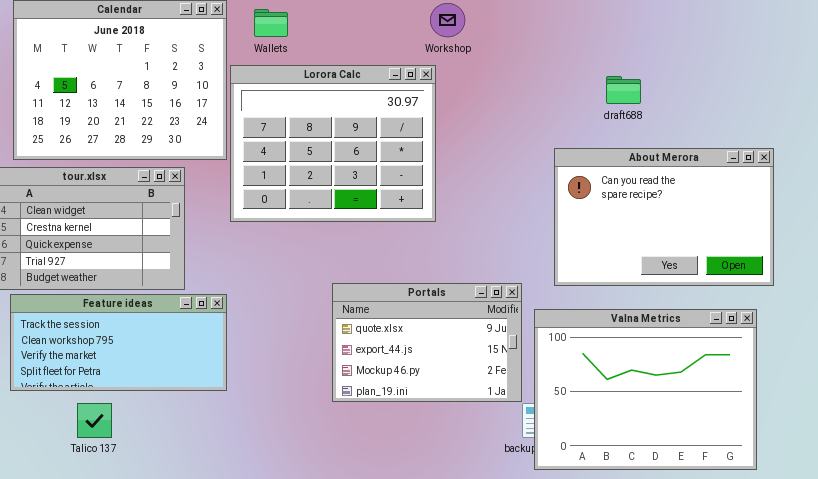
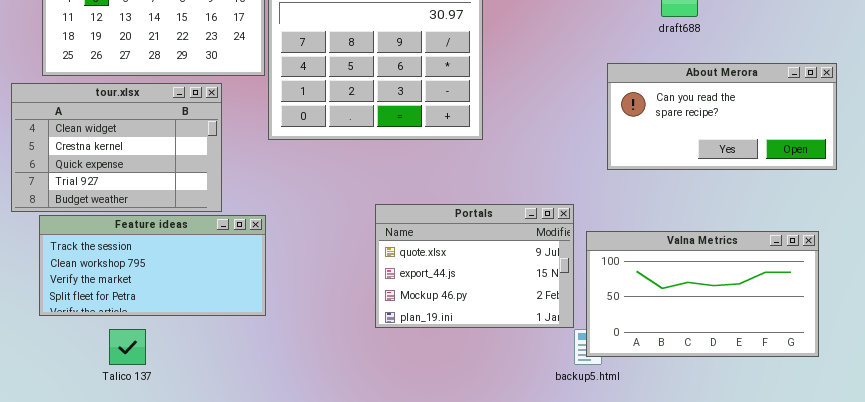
About Merora: [554,148,774,286] -> [607,63,837,170], resized
Valna Metrics: [534,309,757,470] -> [586,231,819,357], resized

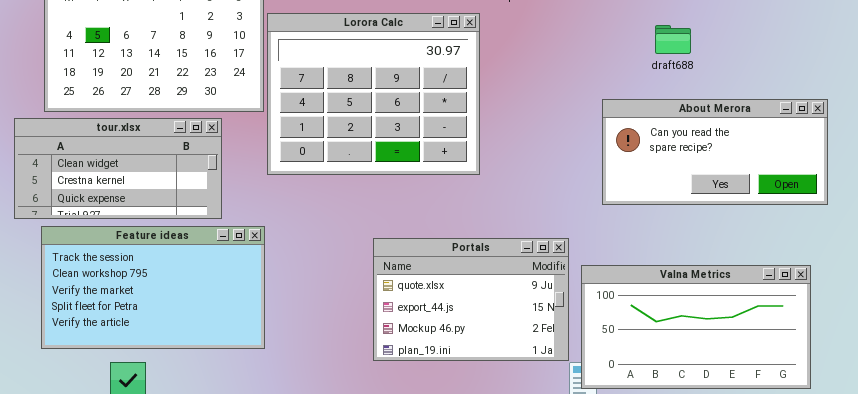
tour.xlsx: [11,83,222,212] -> [14,118,222,219], resized
Feature ideas: [39,215,266,316] -> [41,226,265,349], resized

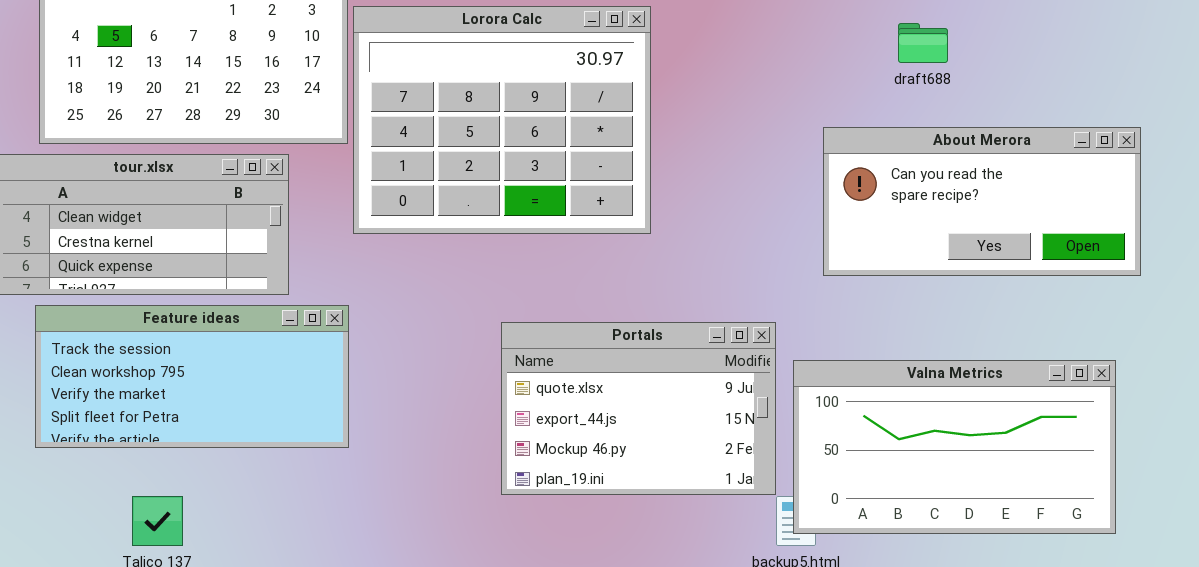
Feature ideas: [41,226,265,349] -> [35,305,349,448], resized

